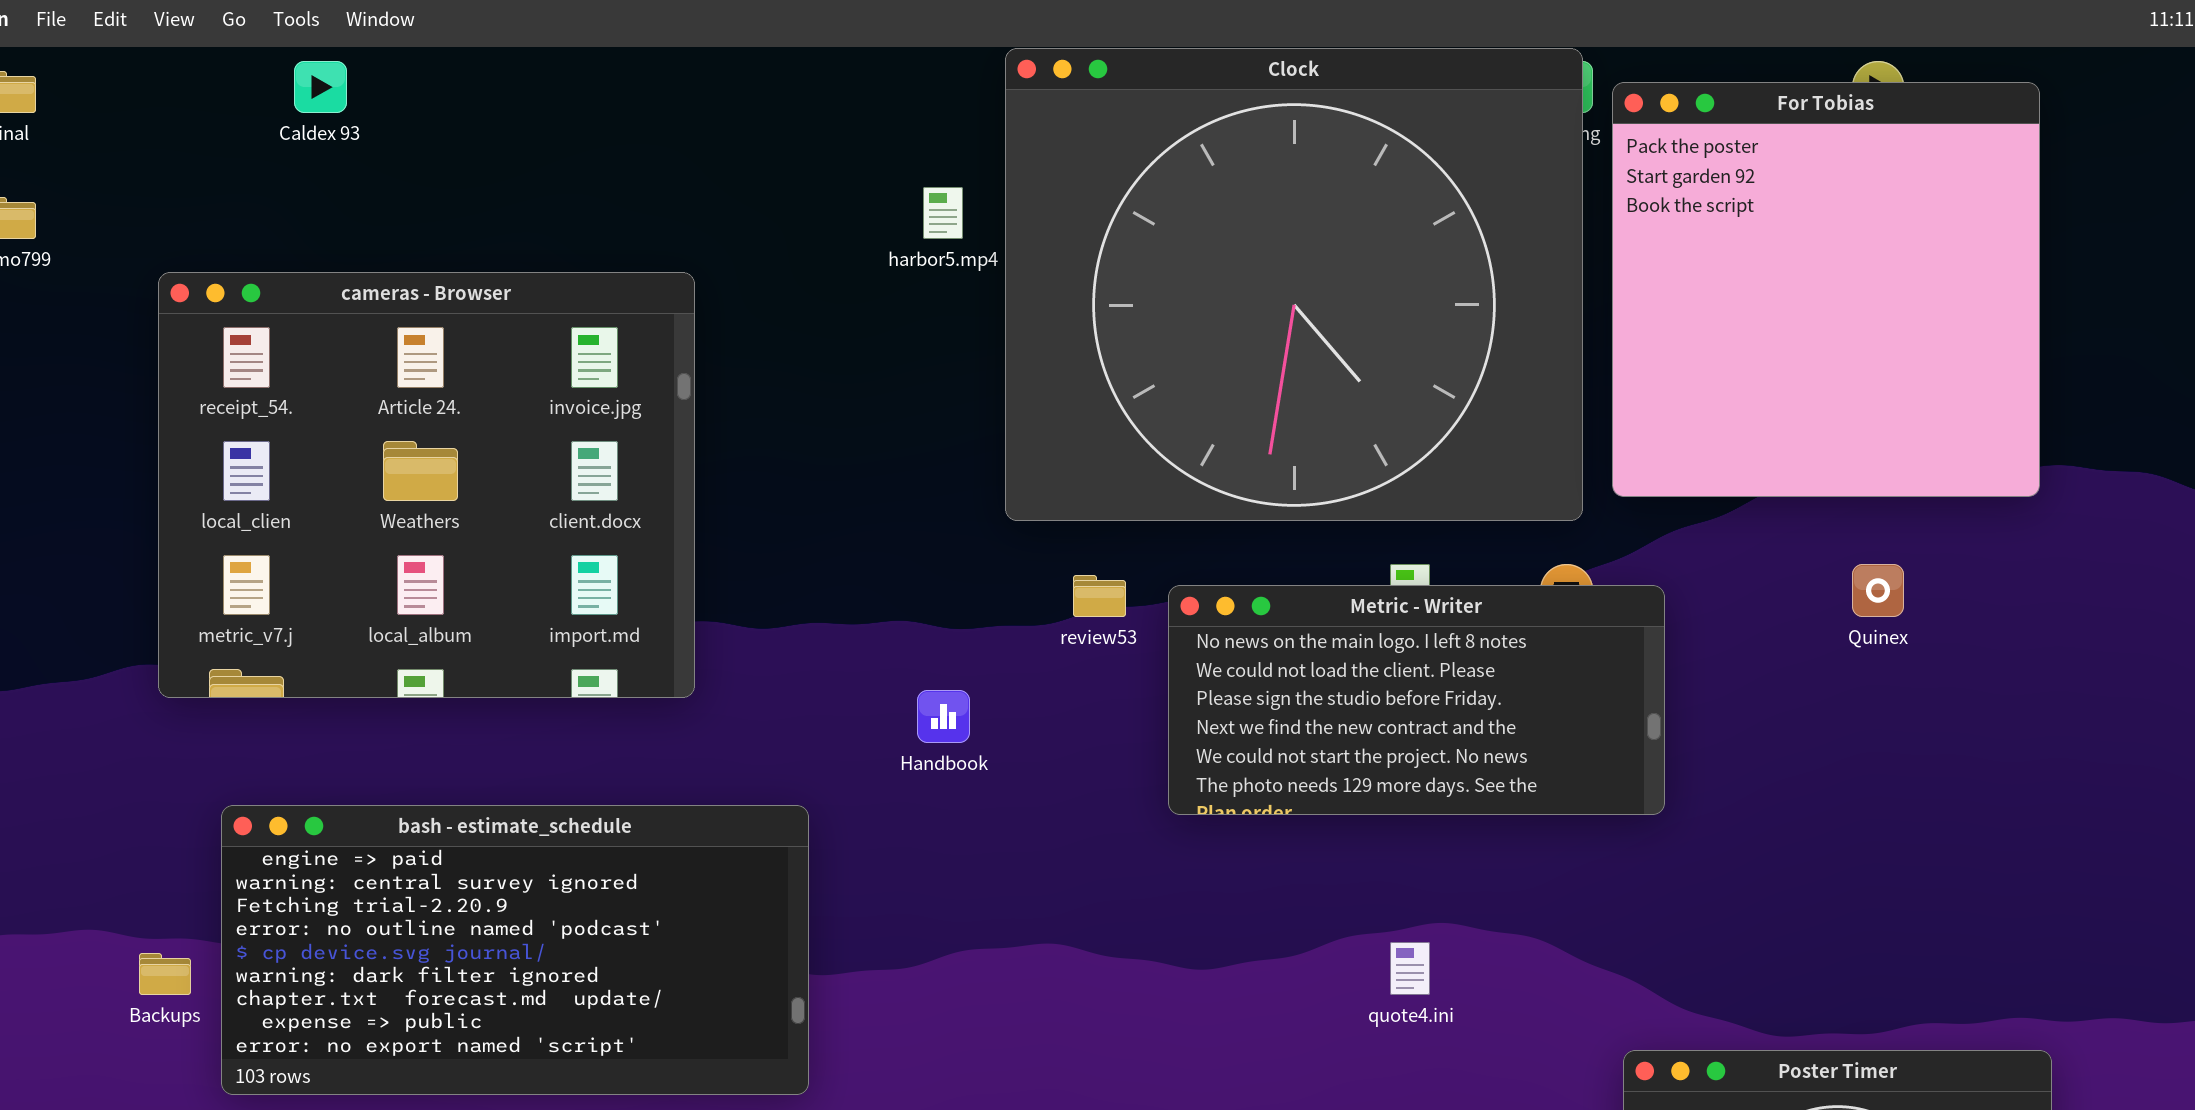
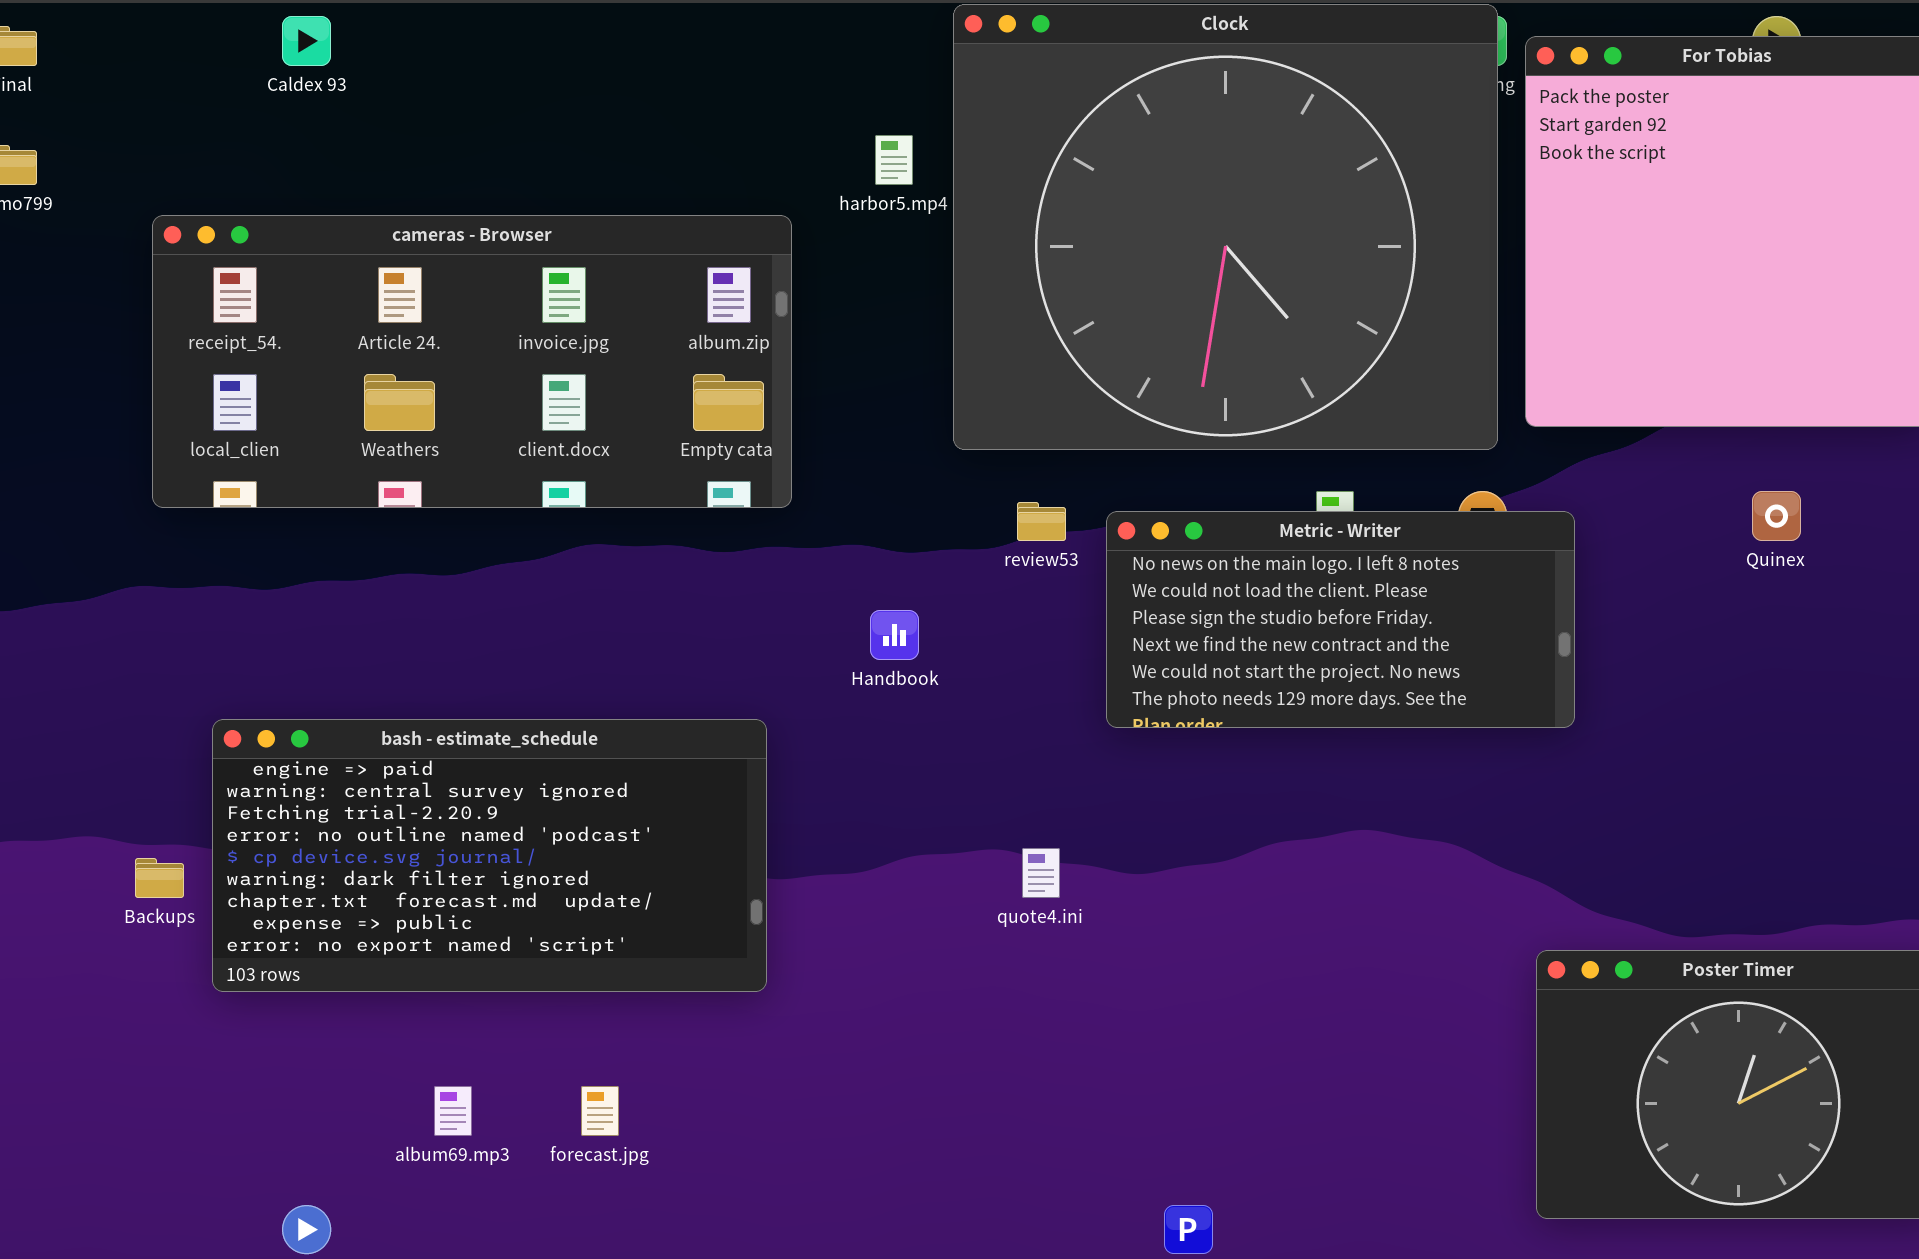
cameras - Browser: [158,272,695,698] -> [152,215,792,508], resized
quote4.ini: [1390,942,1430,995] -> [1022,848,1060,898], moved

